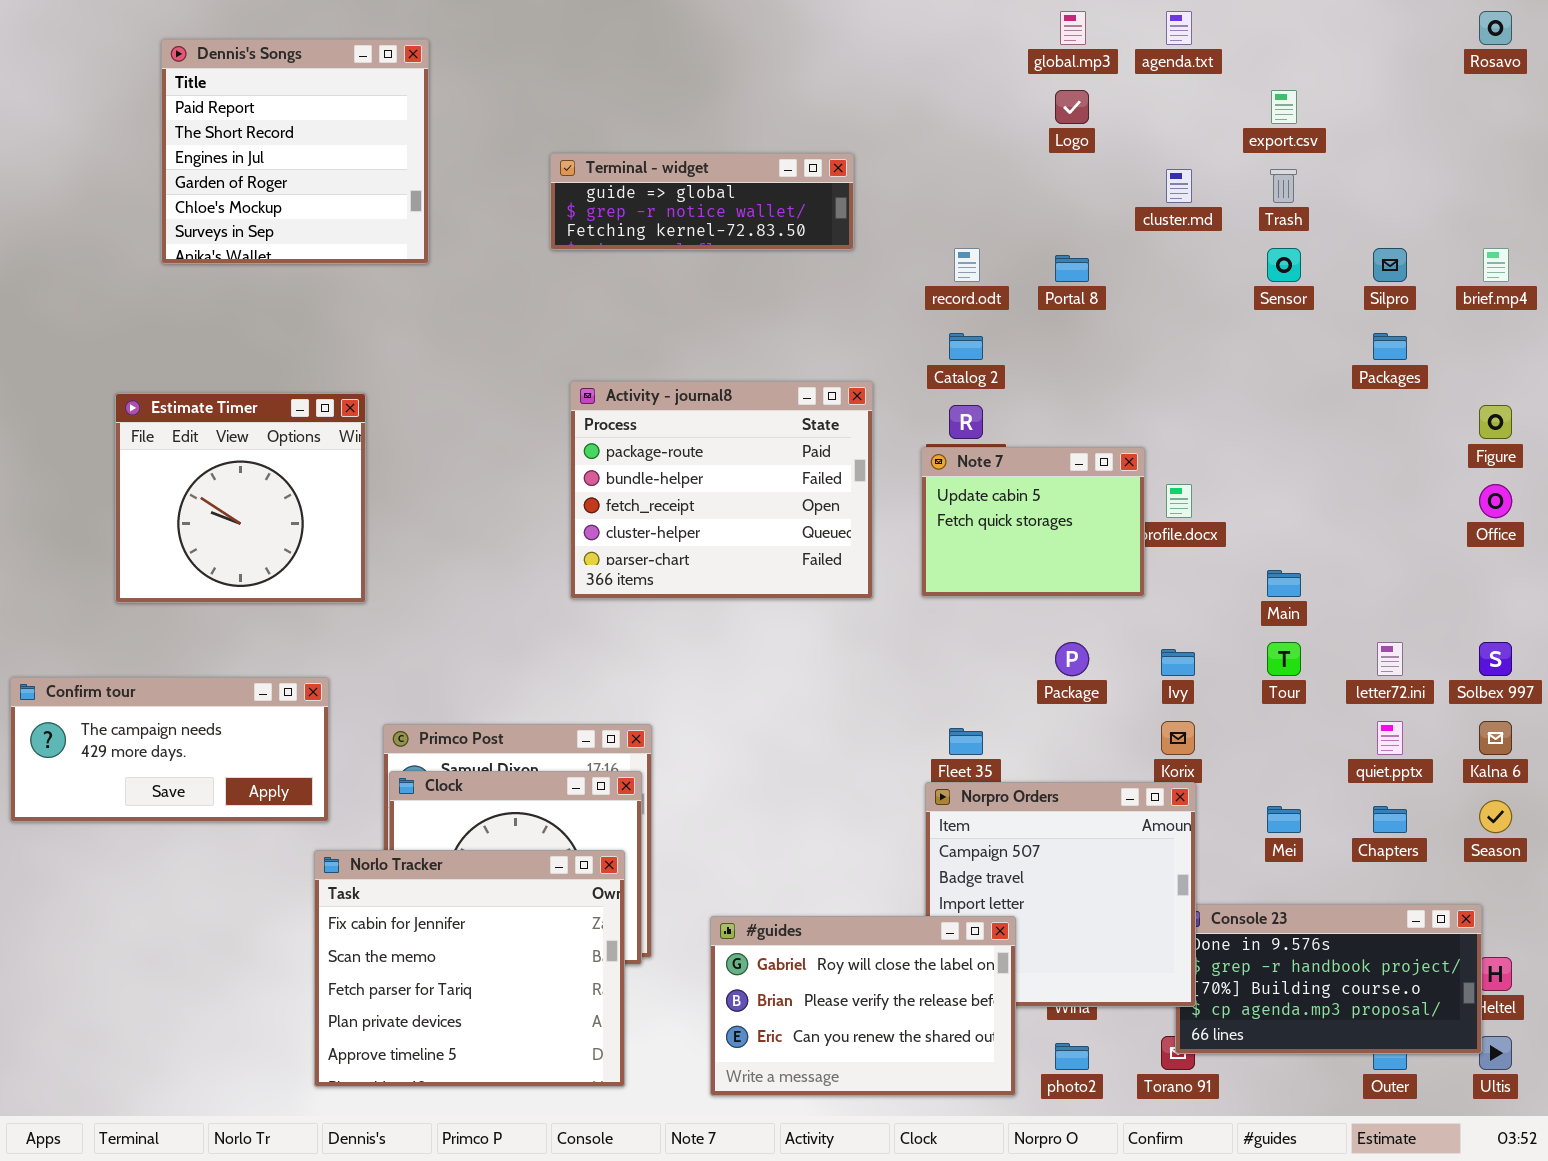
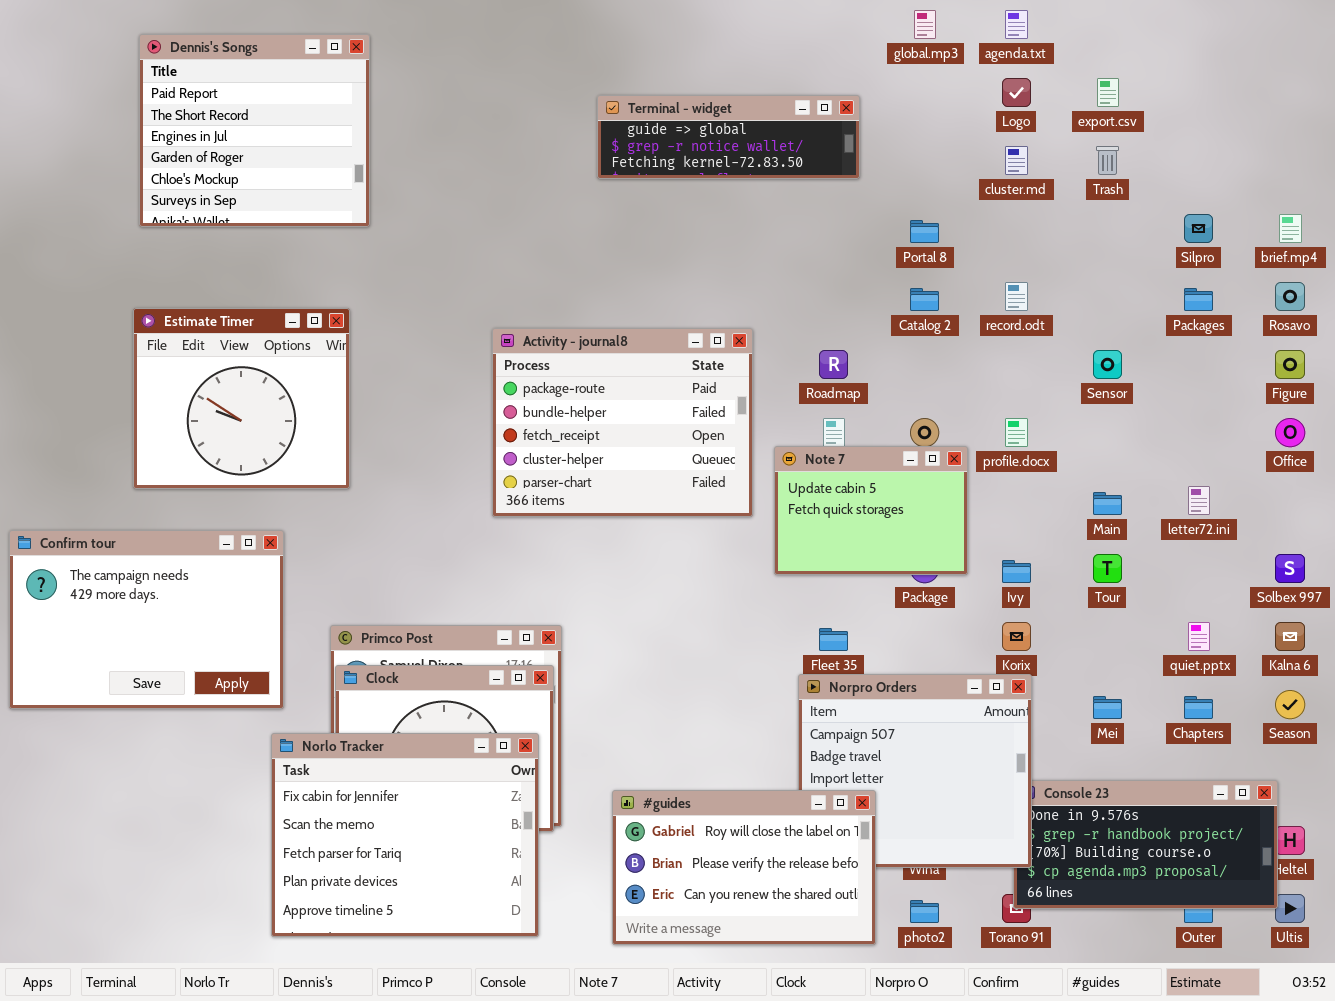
Rosavo: [1479,11,1512,45] -> [1275,282,1305,311], moved
Logo: [1055,90,1089,124] -> [1002,78,1031,107], moved
Terminal - widget: [550,153,854,250] -> [597,95,860,179], moved
record.odt: [954,248,980,282] -> [1005,282,1028,311], moved
Sensor: [1267,248,1301,282] -> [1093,350,1122,379], moved
Catalog 2: [949,333,983,360] -> [910,288,939,311], moved
Estimate Timer: [115,393,366,603] -> [133,308,350,489], moved
Note 7: [921,447,1145,597] -> [774,446,968,575], moved
letter72.ini: [1377,642,1403,676] -> [1188,486,1210,515], moved
Confirm tour: [10,677,329,822] -> [9,530,284,709], resized

